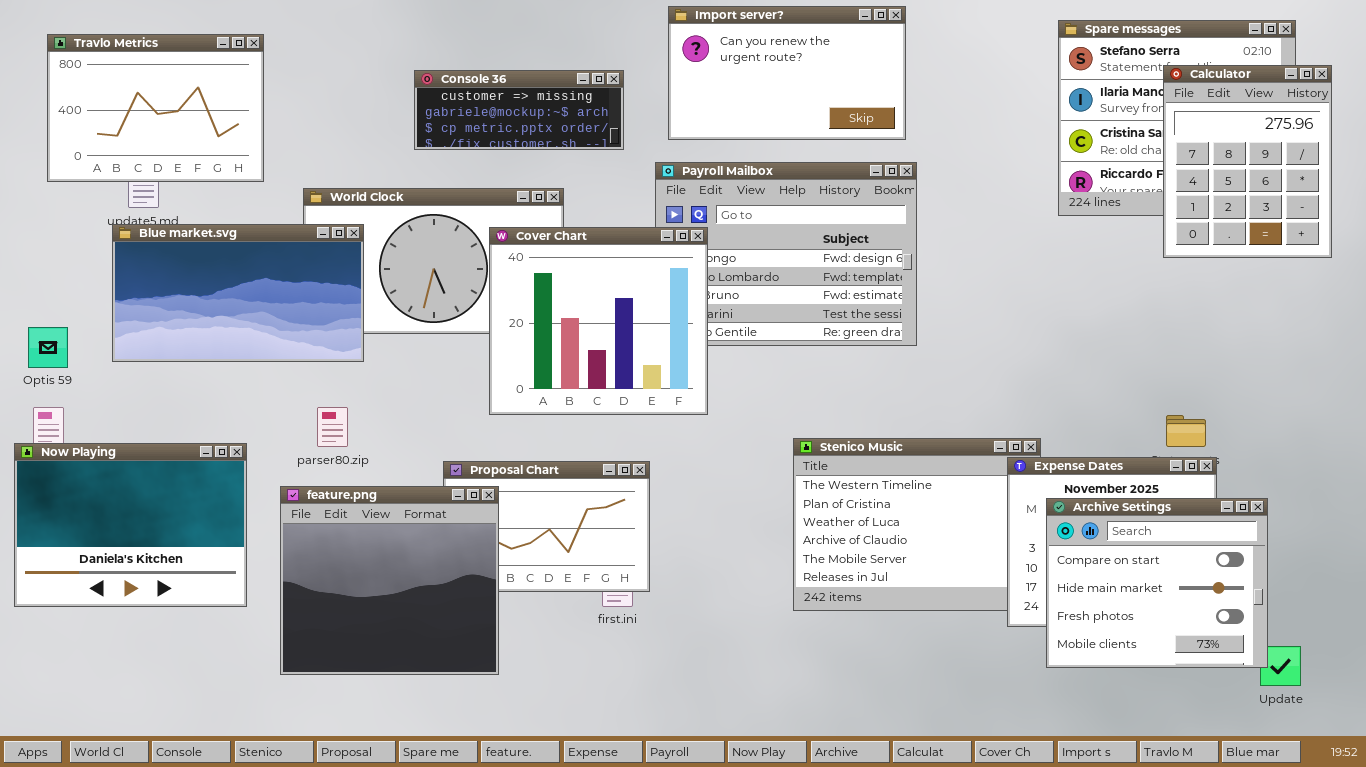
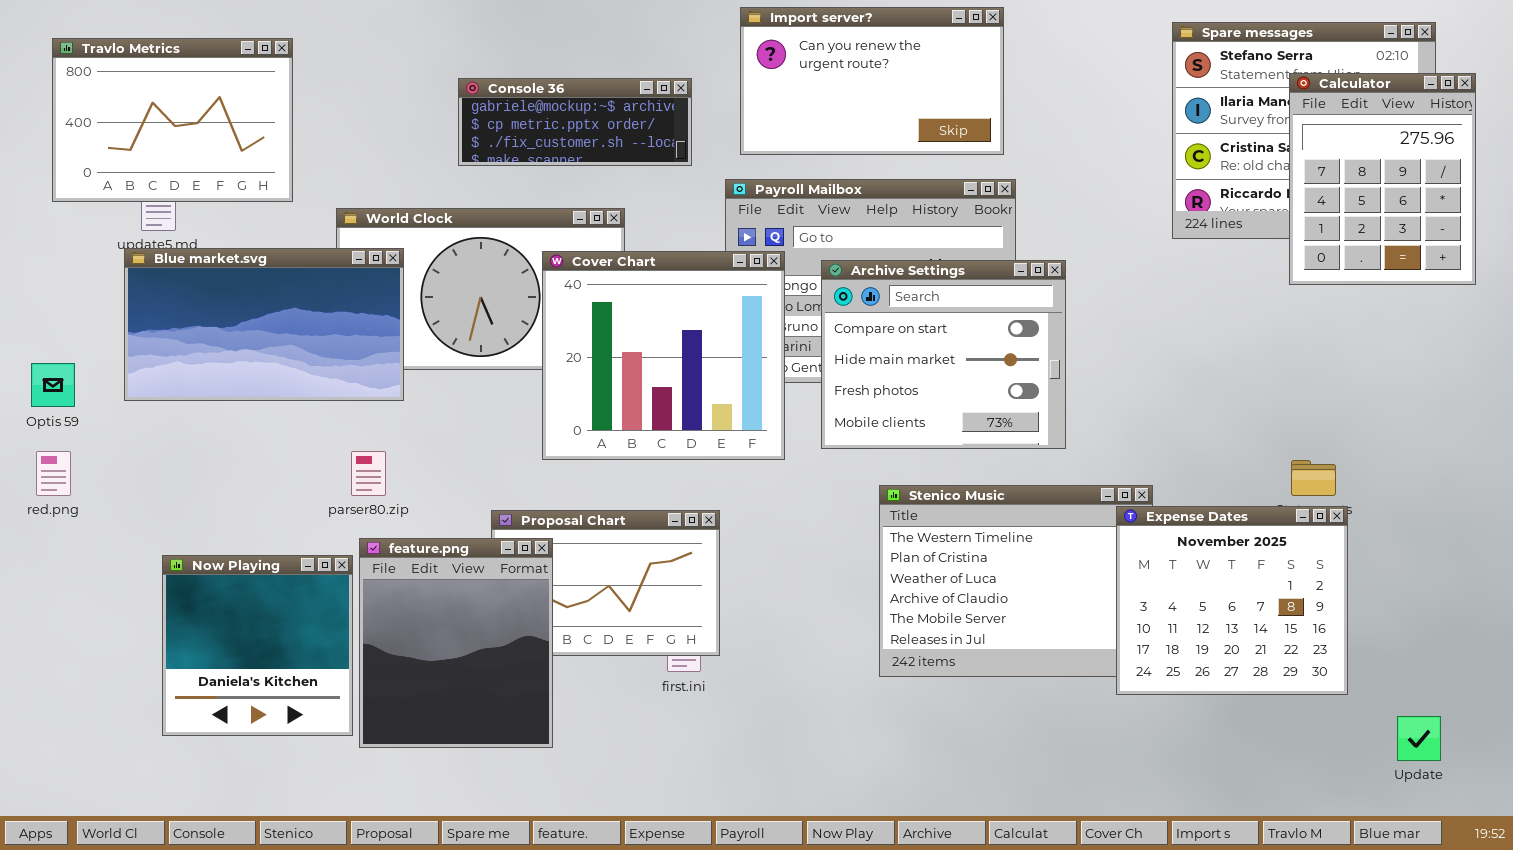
Console 36: [414,70,624,150] -> [458,78,692,166], scrolled down 1 row
Now Playing: [14,443,247,607] -> [162,555,353,736], moved, resized
feature.png: [280,486,499,675] -> [359,538,553,748], resized
Archive Settings: [1046,498,1268,668] -> [821,260,1066,449], moved

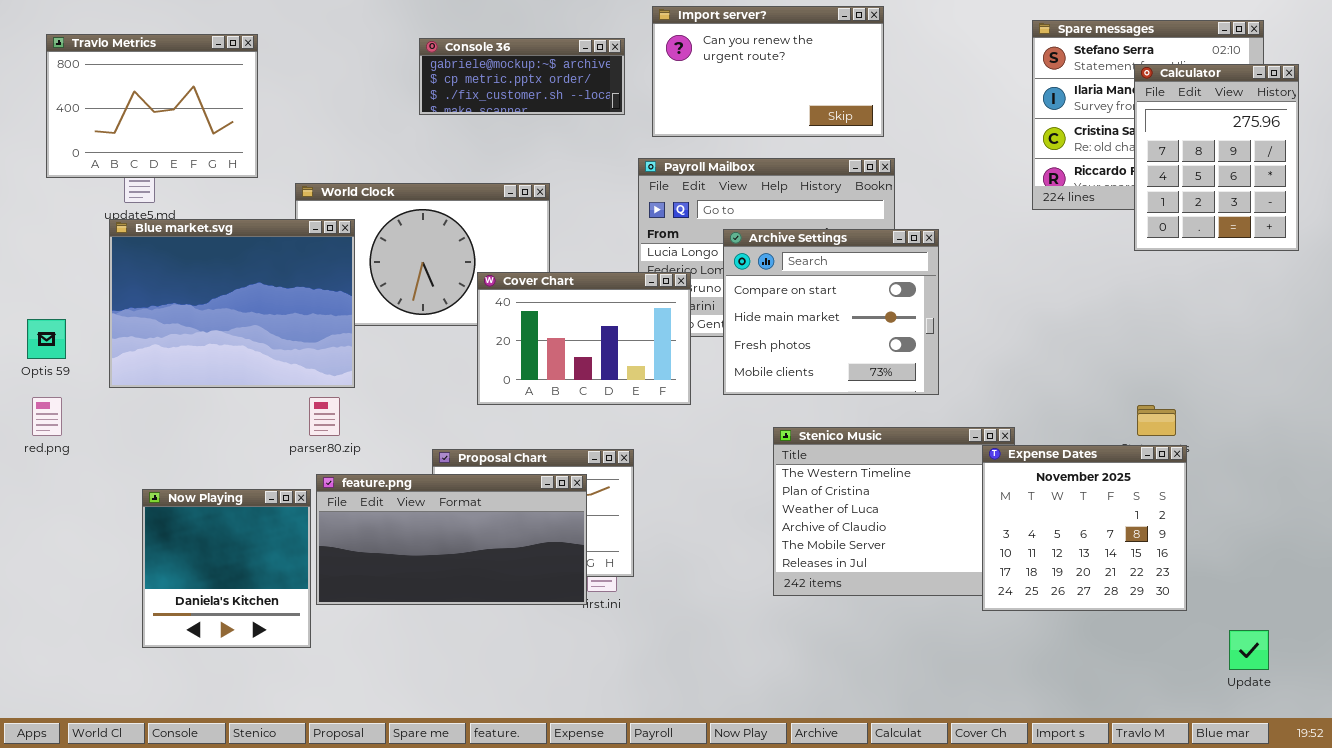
Console 36: [458,78,692,166] -> [419,38,625,115], moved
Blue market.svg: [124,248,404,401] -> [109,219,355,388], resized
Cover Chart: [542,251,785,460] -> [477,272,691,405], resized
feature.png: [359,538,553,748] -> [316,474,587,605], resized

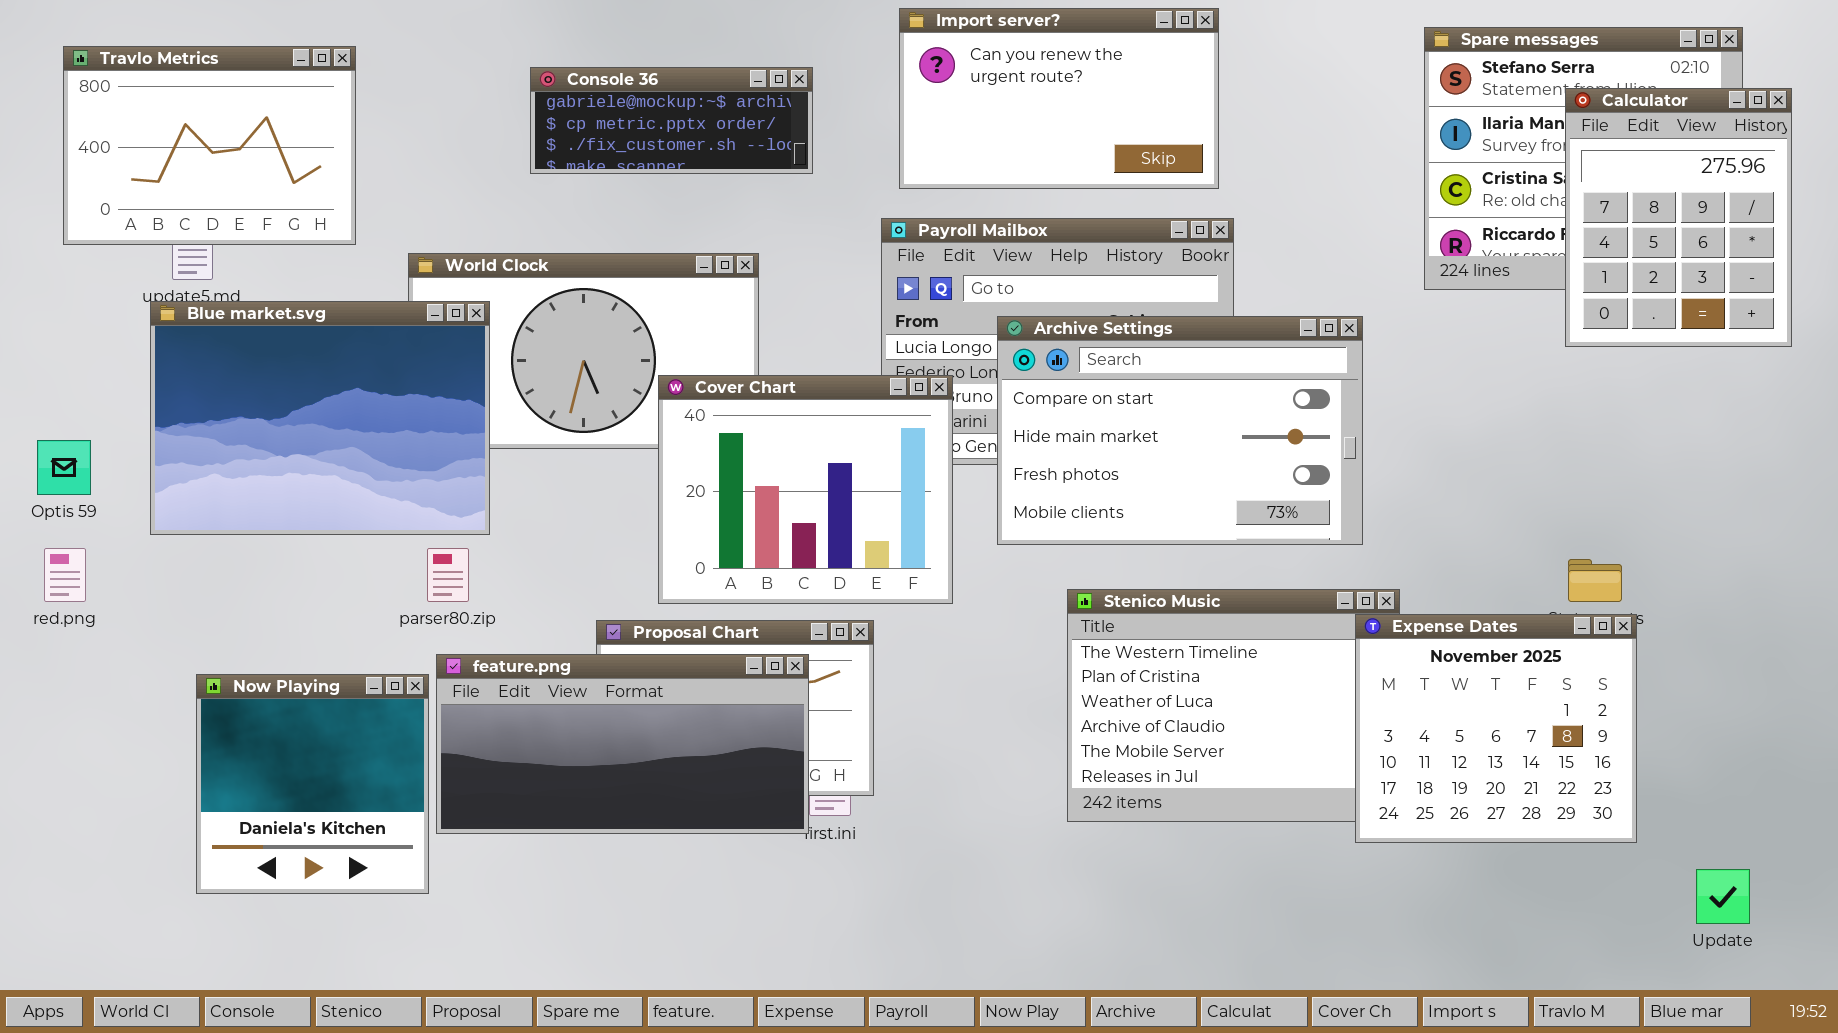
Console 36: [419,38,625,115] -> [530,67,813,174], moved
Archive Settings: [723,229,939,395] -> [997,316,1363,545], resized
Cover Chart: [477,272,691,405] -> [658,375,953,604], resized

